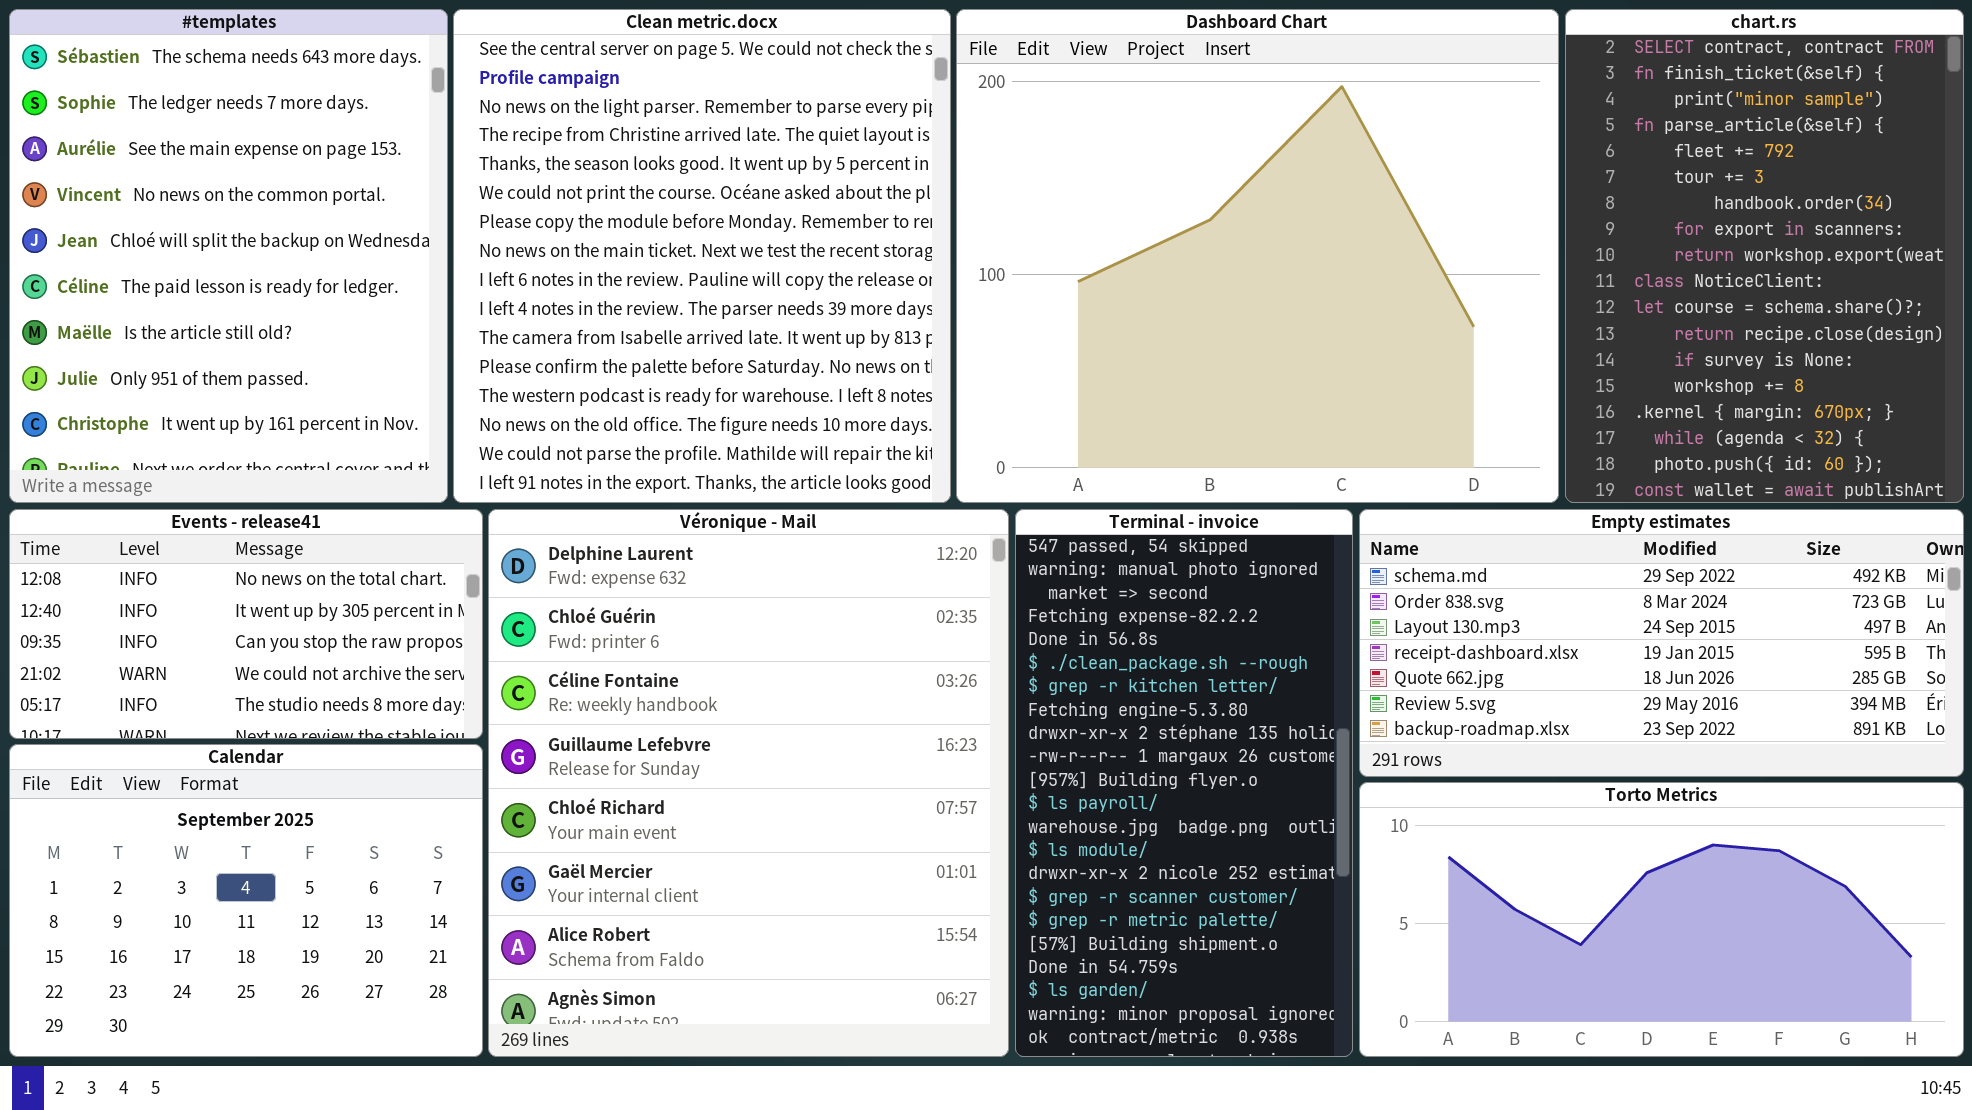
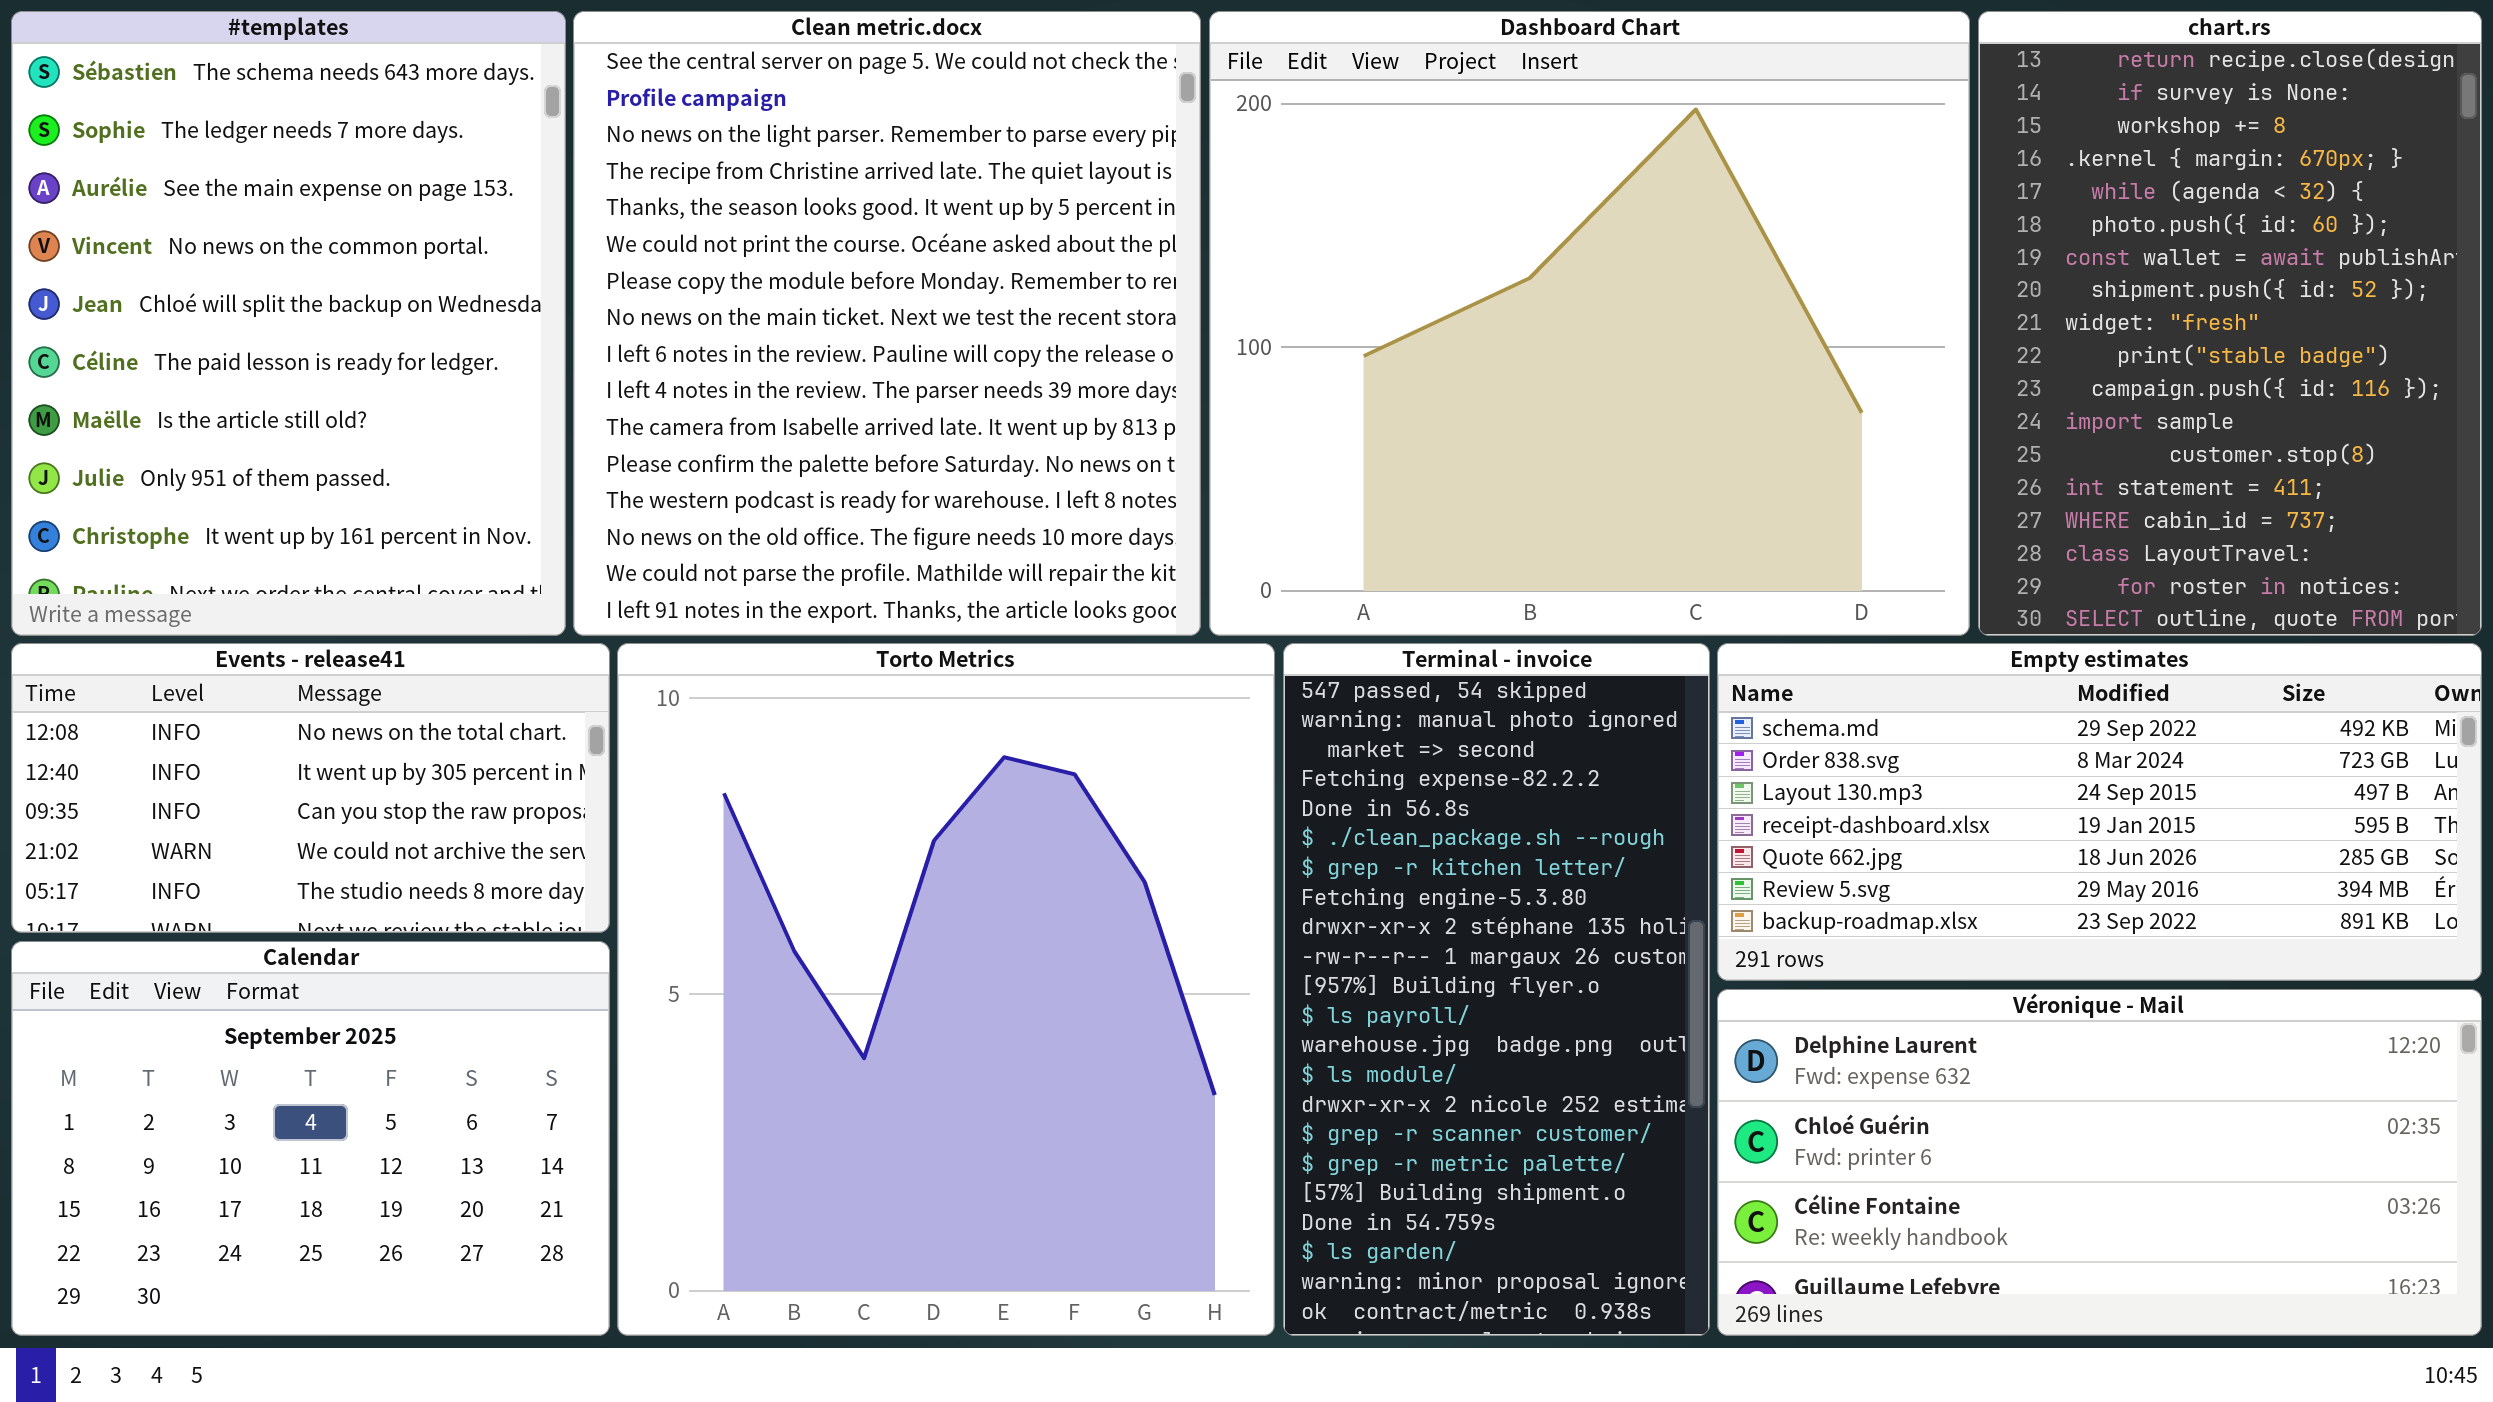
chart.rs: [1565,9,1964,503] -> [1978,11,2482,636], scrolled down 11 rows
Véronique - Mail: [488,509,1009,1057] -> [1717,989,2482,1336], moved, resized
Torto Metrics: [1359,782,1964,1057] -> [617,643,1275,1336], moved, resized

